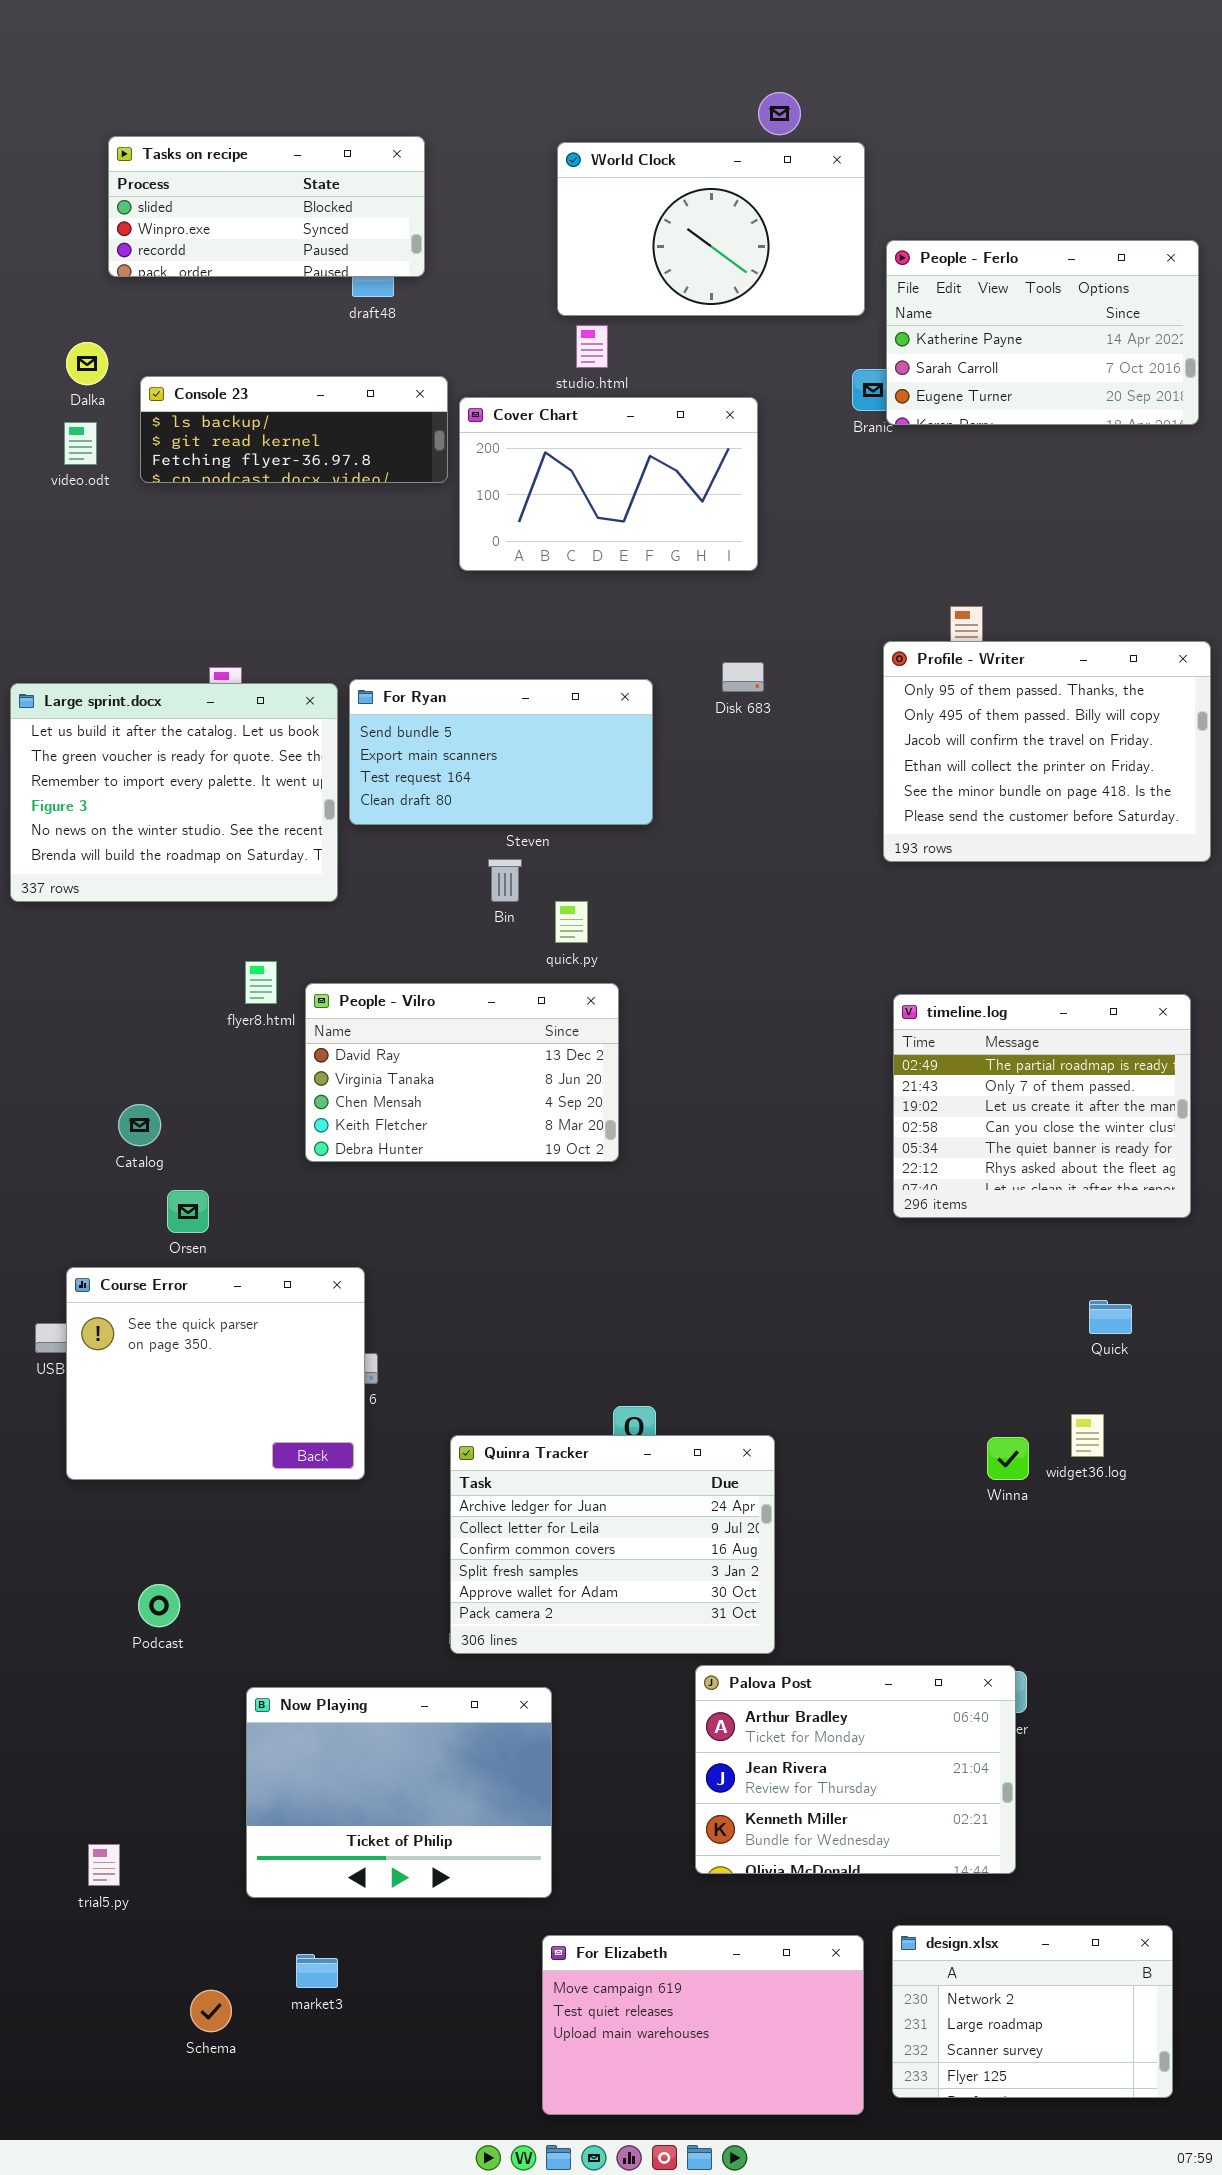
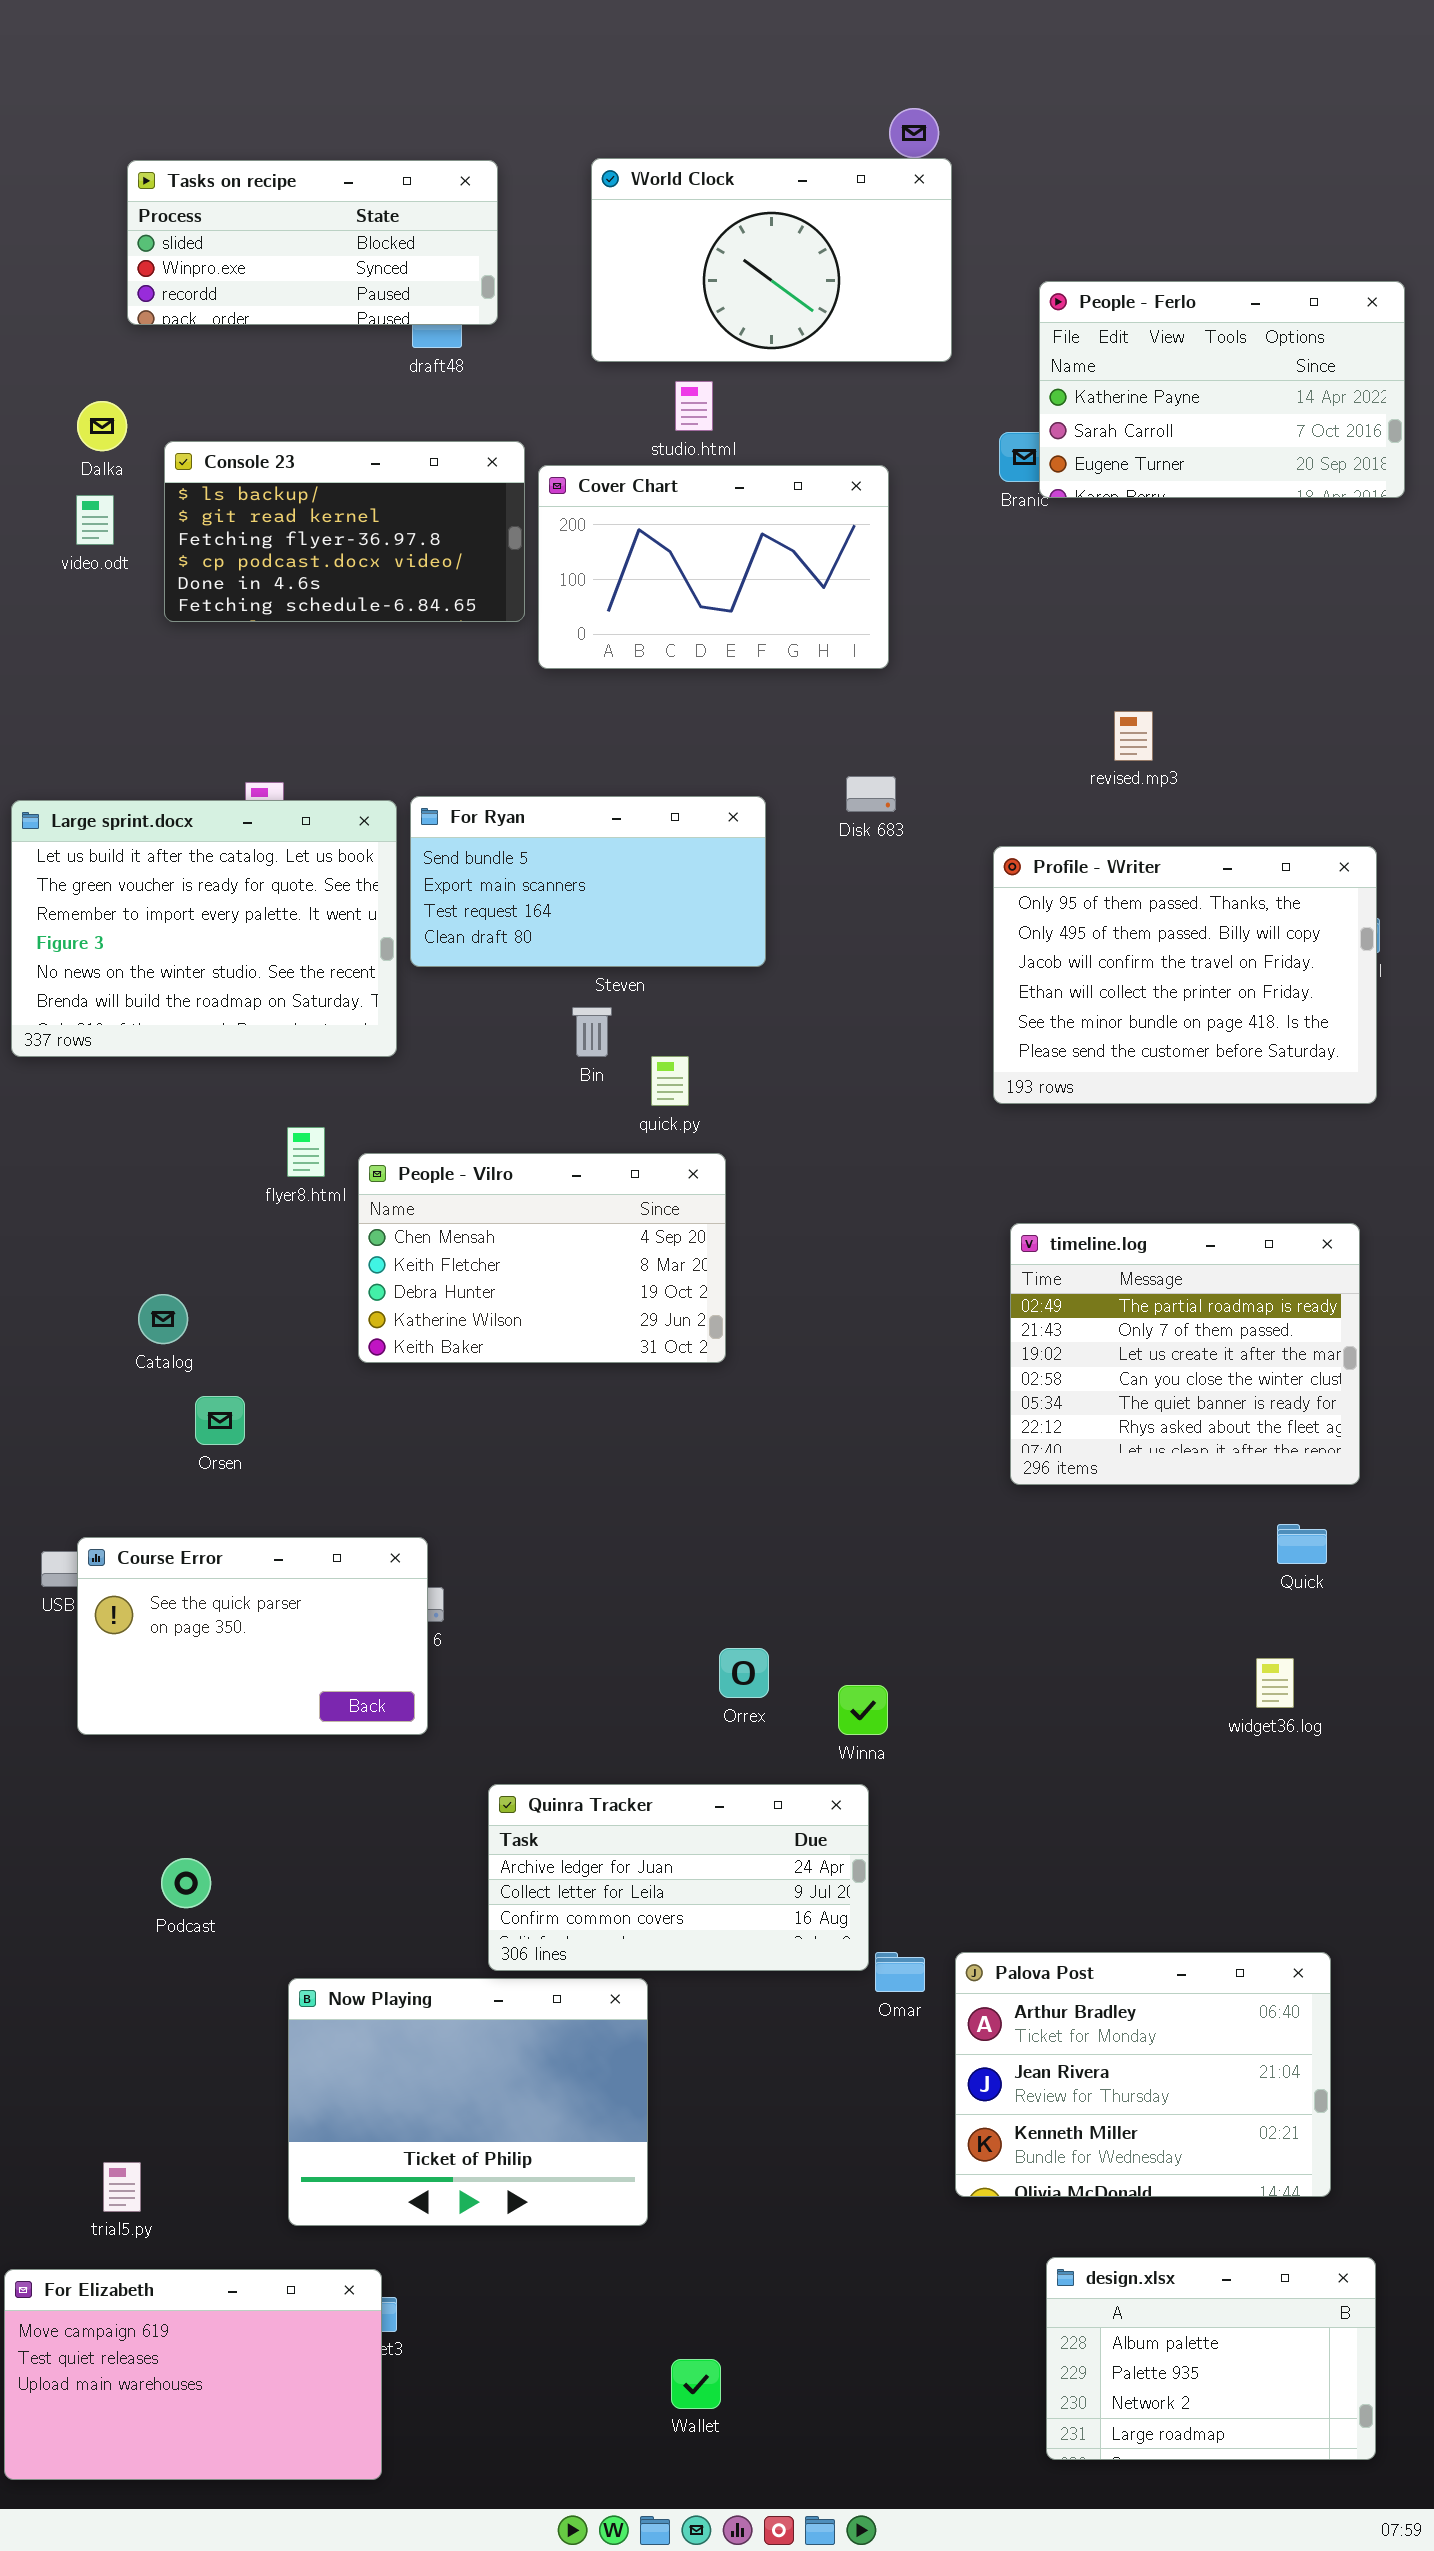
World Clock: [557,142,865,316] -> [591,158,952,362], moved
Console 23: [140,376,448,483] -> [164,441,525,622], resized
Profile - Writer: [883,641,1211,862] -> [993,846,1377,1104], moved
People - Vilro: [305,983,619,1162] -> [358,1153,726,1363], scrolled down 2 rows
timeline.log: [893,994,1191,1218] -> [1010,1223,1360,1485], moved
Course Error: [66,1267,365,1480] -> [77,1537,428,1735], resized
Quinra Tracker: [450,1435,775,1654] -> [488,1784,869,1971], moved, resized
Winna: [987,1437,1029,1480] -> [838,1685,888,1735], moved
Palova Post: [695,1665,1016,1874] -> [955,1952,1331,2197], moved
design.xlsx: [892,1925,1173,2098] -> [1046,2257,1376,2460], scrolled up 2 rows
For Elizabeth: [542,1935,864,2115] -> [4,2269,382,2480], moved

